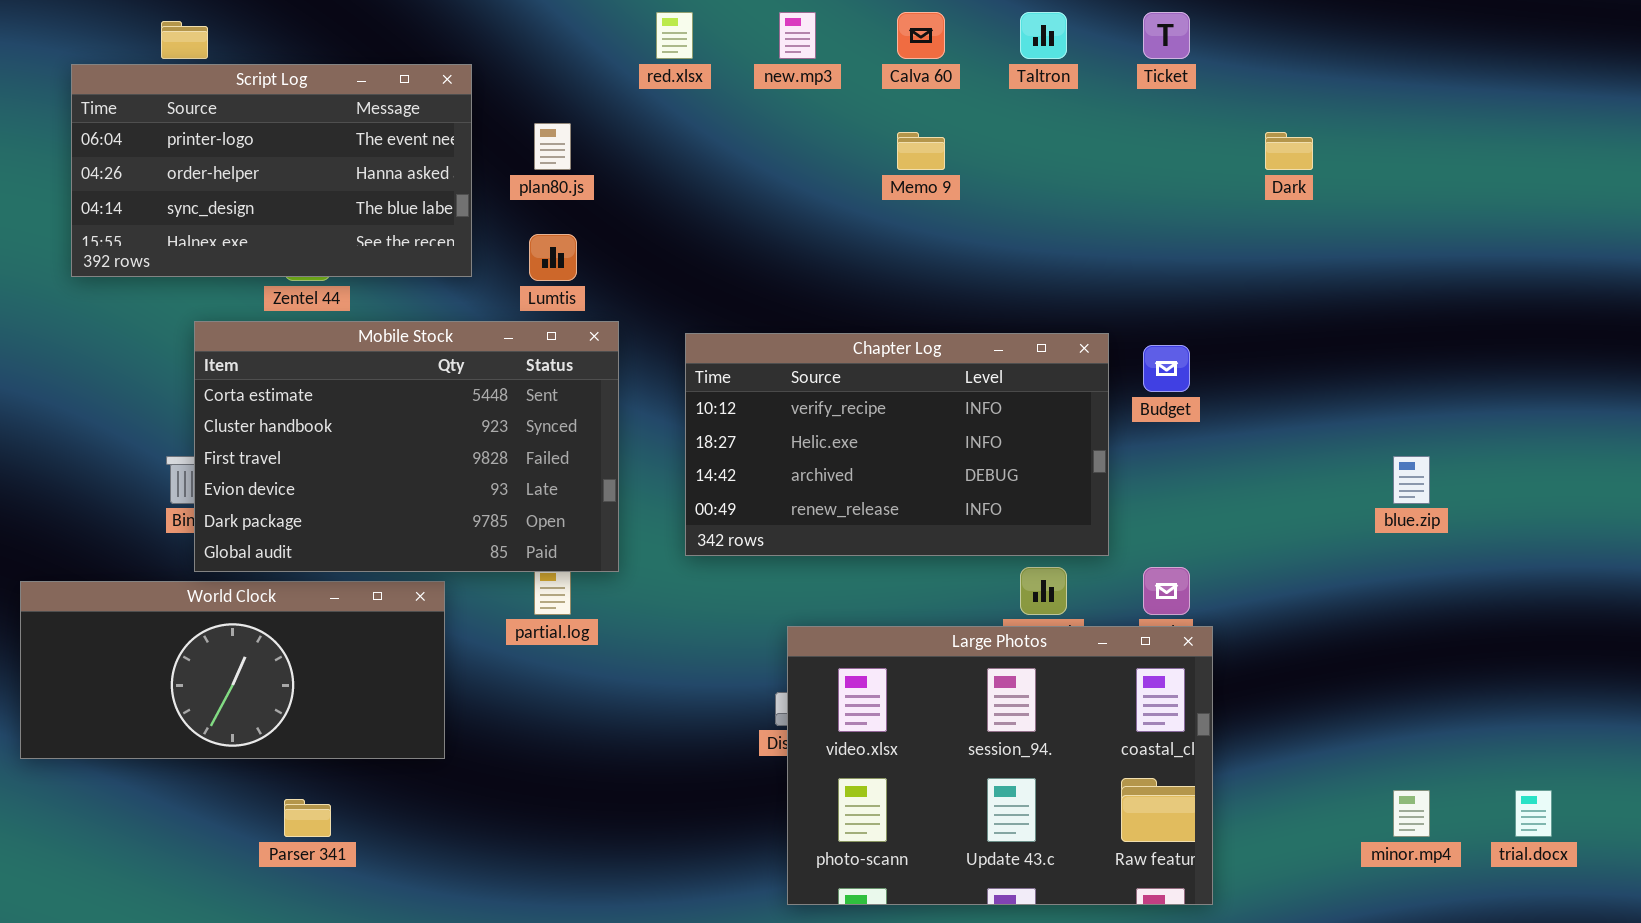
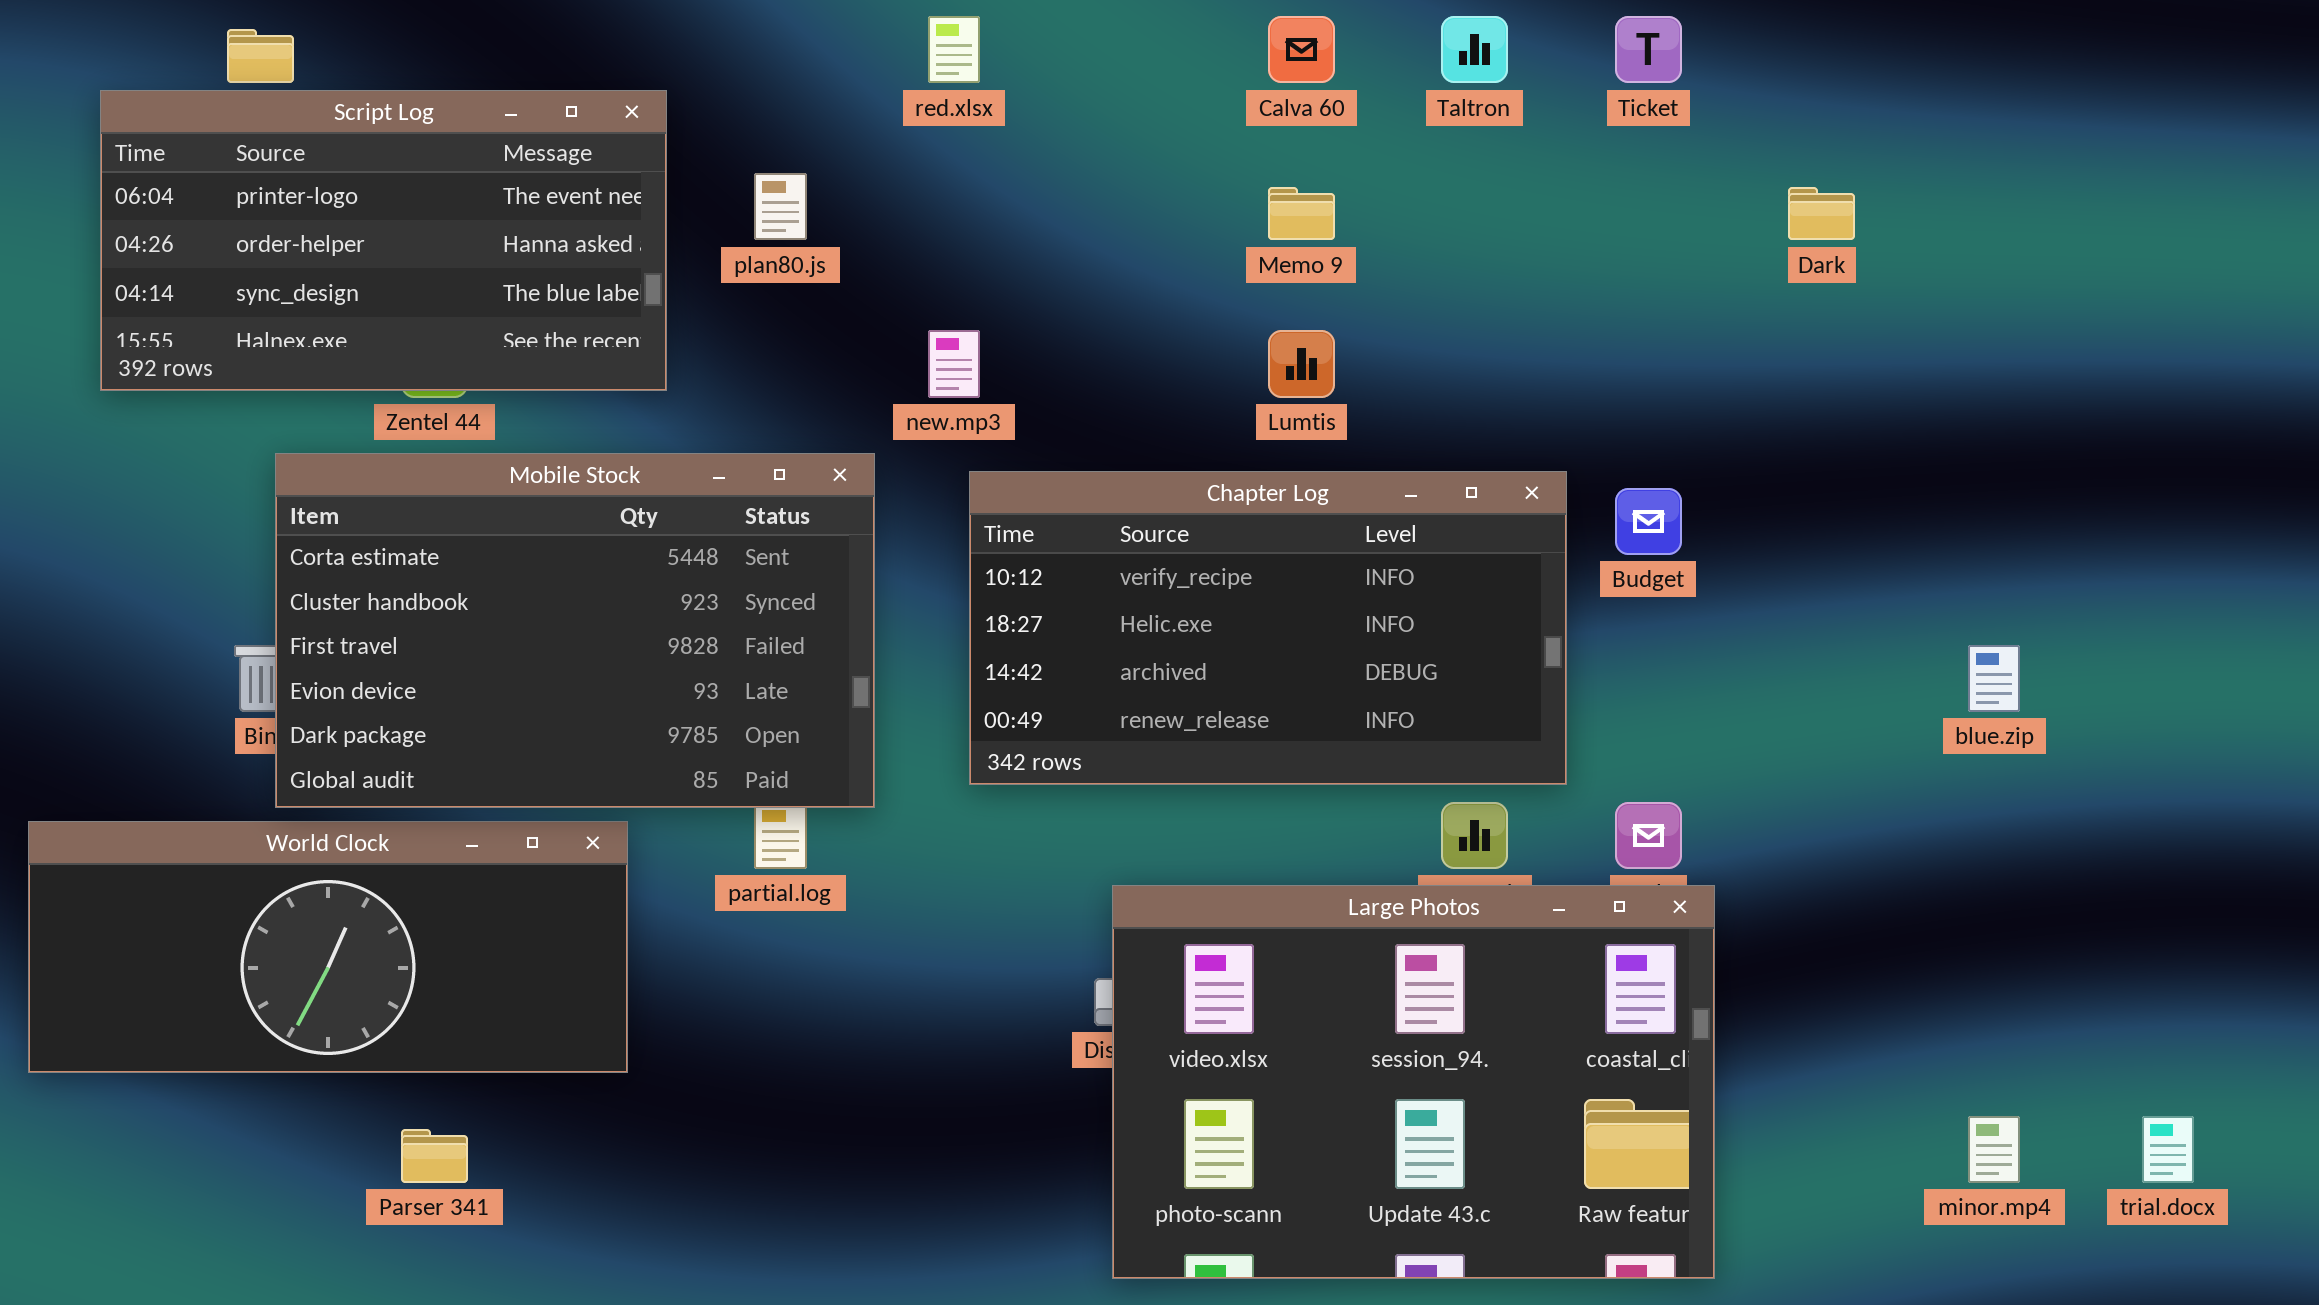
new.mp3: [779,12,816,59] -> [928,330,980,398], moved
Lumtis: [529,234,577,281] -> [1268,330,1335,398], moved

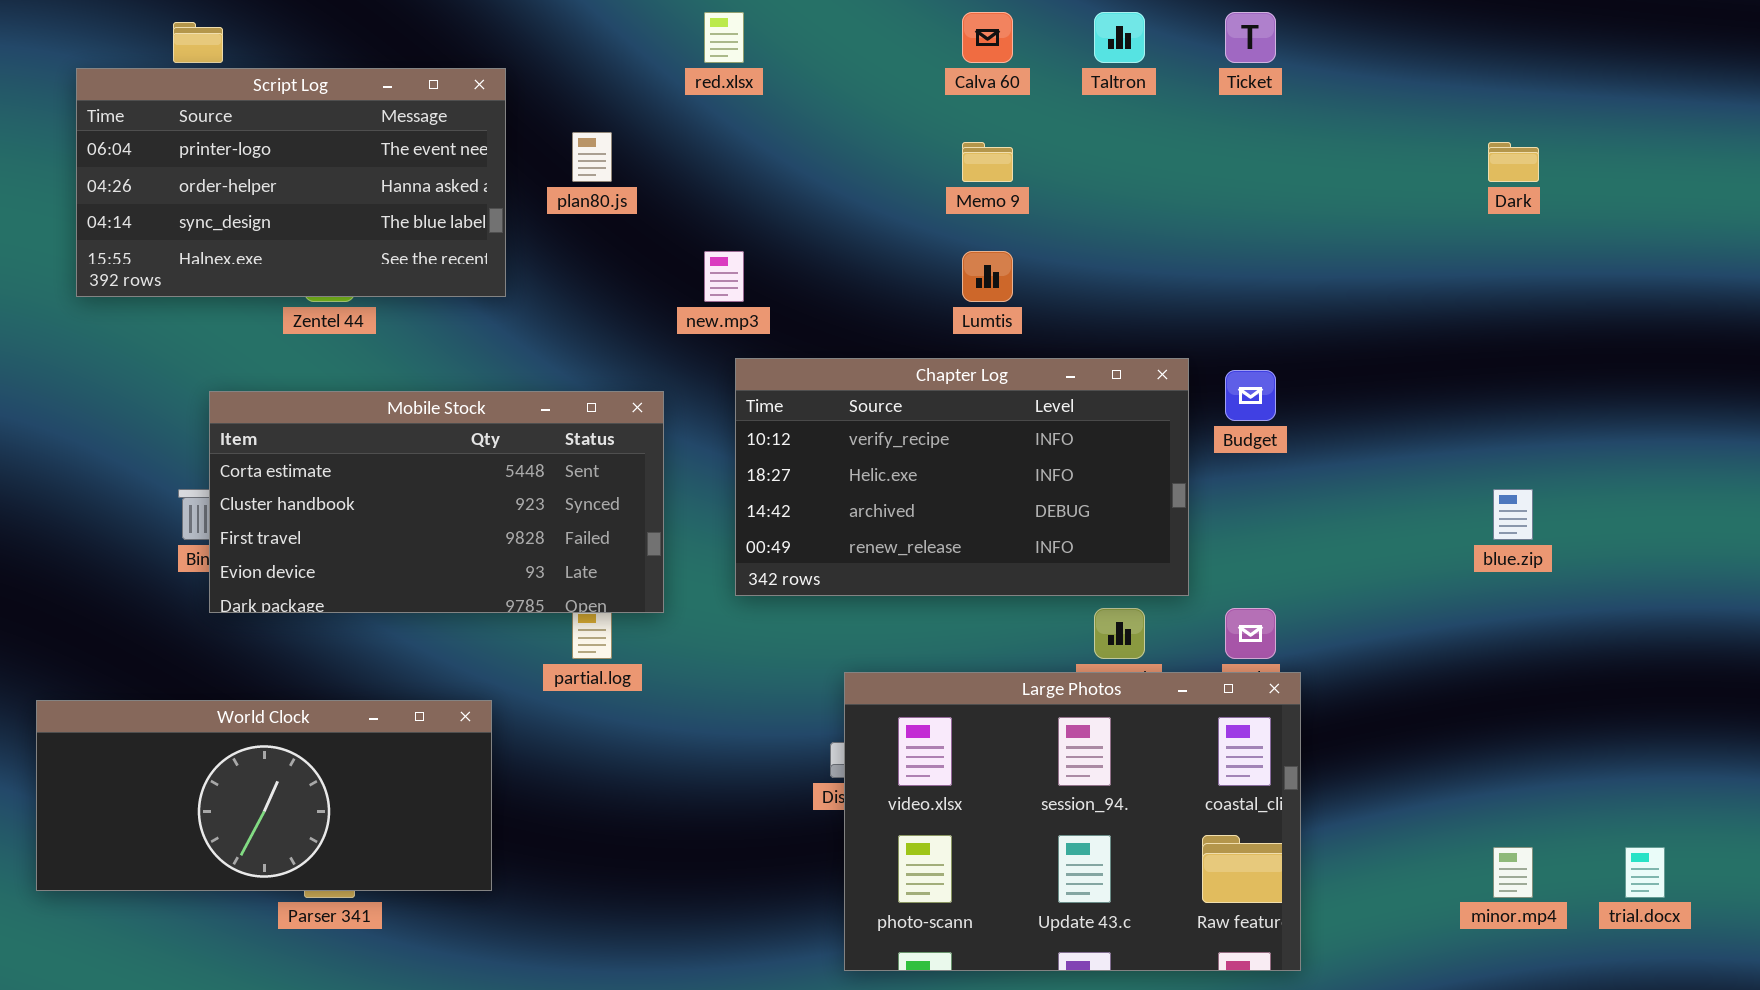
Dark: [1788,187,1855,240] -> [1488,142,1539,182], moved
Mobile Stock: [275,453,875,808] -> [209,391,664,613], resized
World Clock: [28,821,628,1073] -> [36,700,492,891], moved

